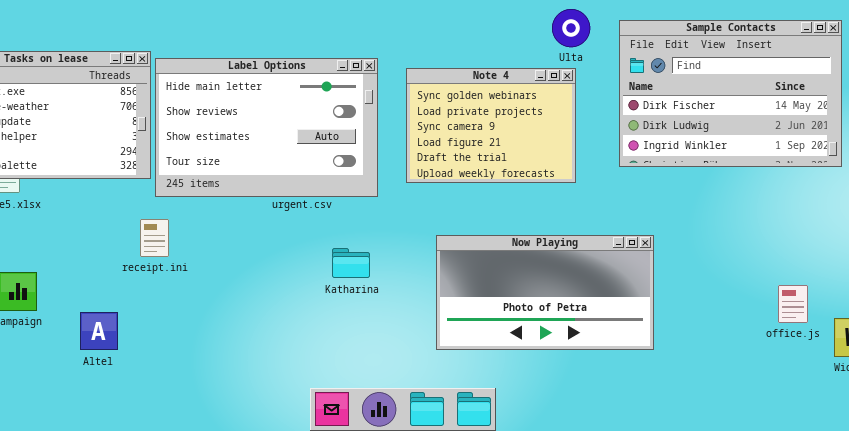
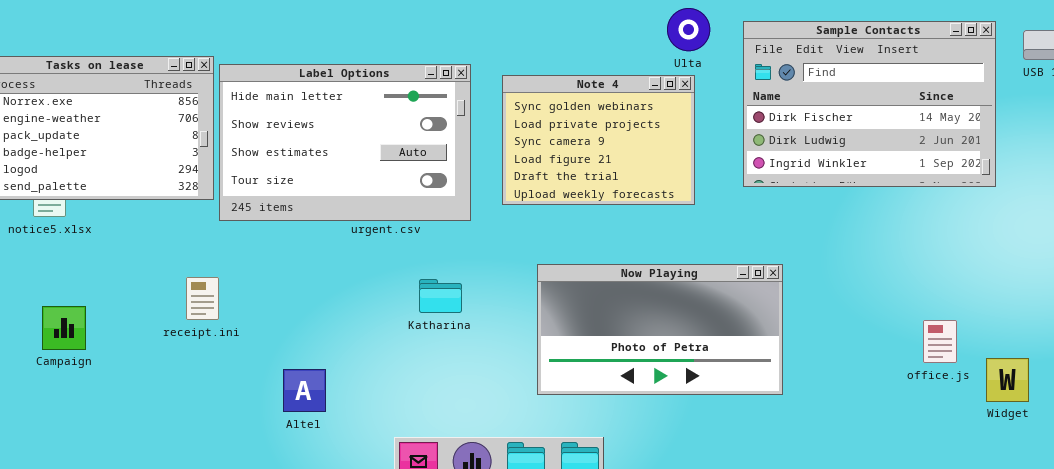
receipt.ini: [140,219,169,257] -> [186,277,219,320], moved
Altel: [80,312,118,350] -> [283,369,326,412], moved

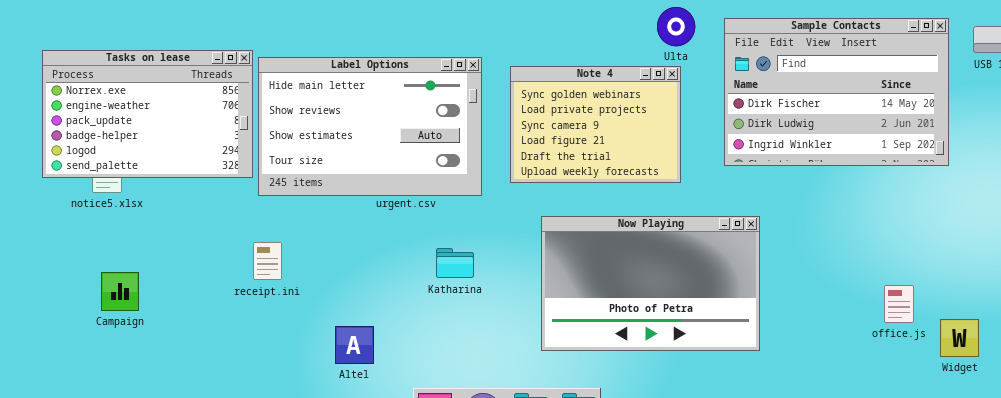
Now Playing: [537,264,783,395] -> [541,216,760,351], resized
receipt.ini: [186,277,219,320] -> [253,242,282,280], moved
Altel: [283,369,326,412] -> [335,326,374,364], moved

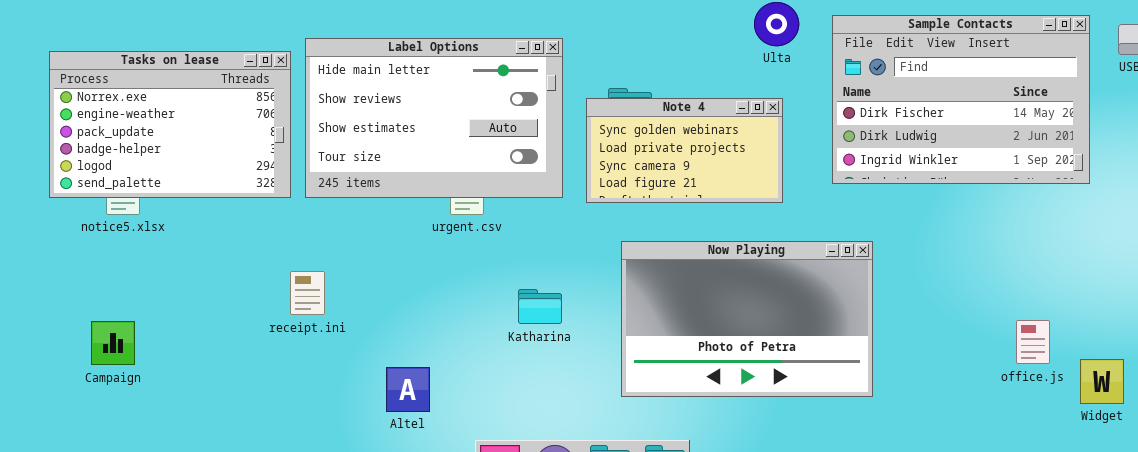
Label Options: [258,57,482,196] -> [305,38,563,198], moved
Note 4: [510,66,681,183] -> [586,98,783,203], resized
Katharina: [436,248,474,278] -> [518,289,562,324], moved
Campaign: [101,272,139,311] -> [91,321,135,365], moved

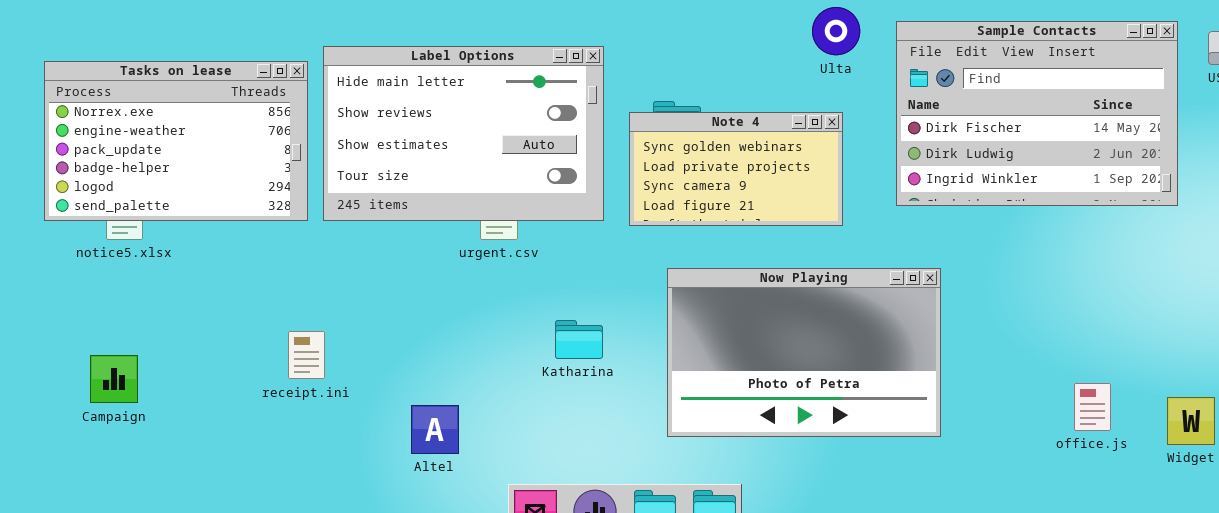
receipt.ini: [290,271,325,315] -> [288,331,325,379], moved
office.js: [1016,320,1050,364] -> [1074,383,1111,431], moved

